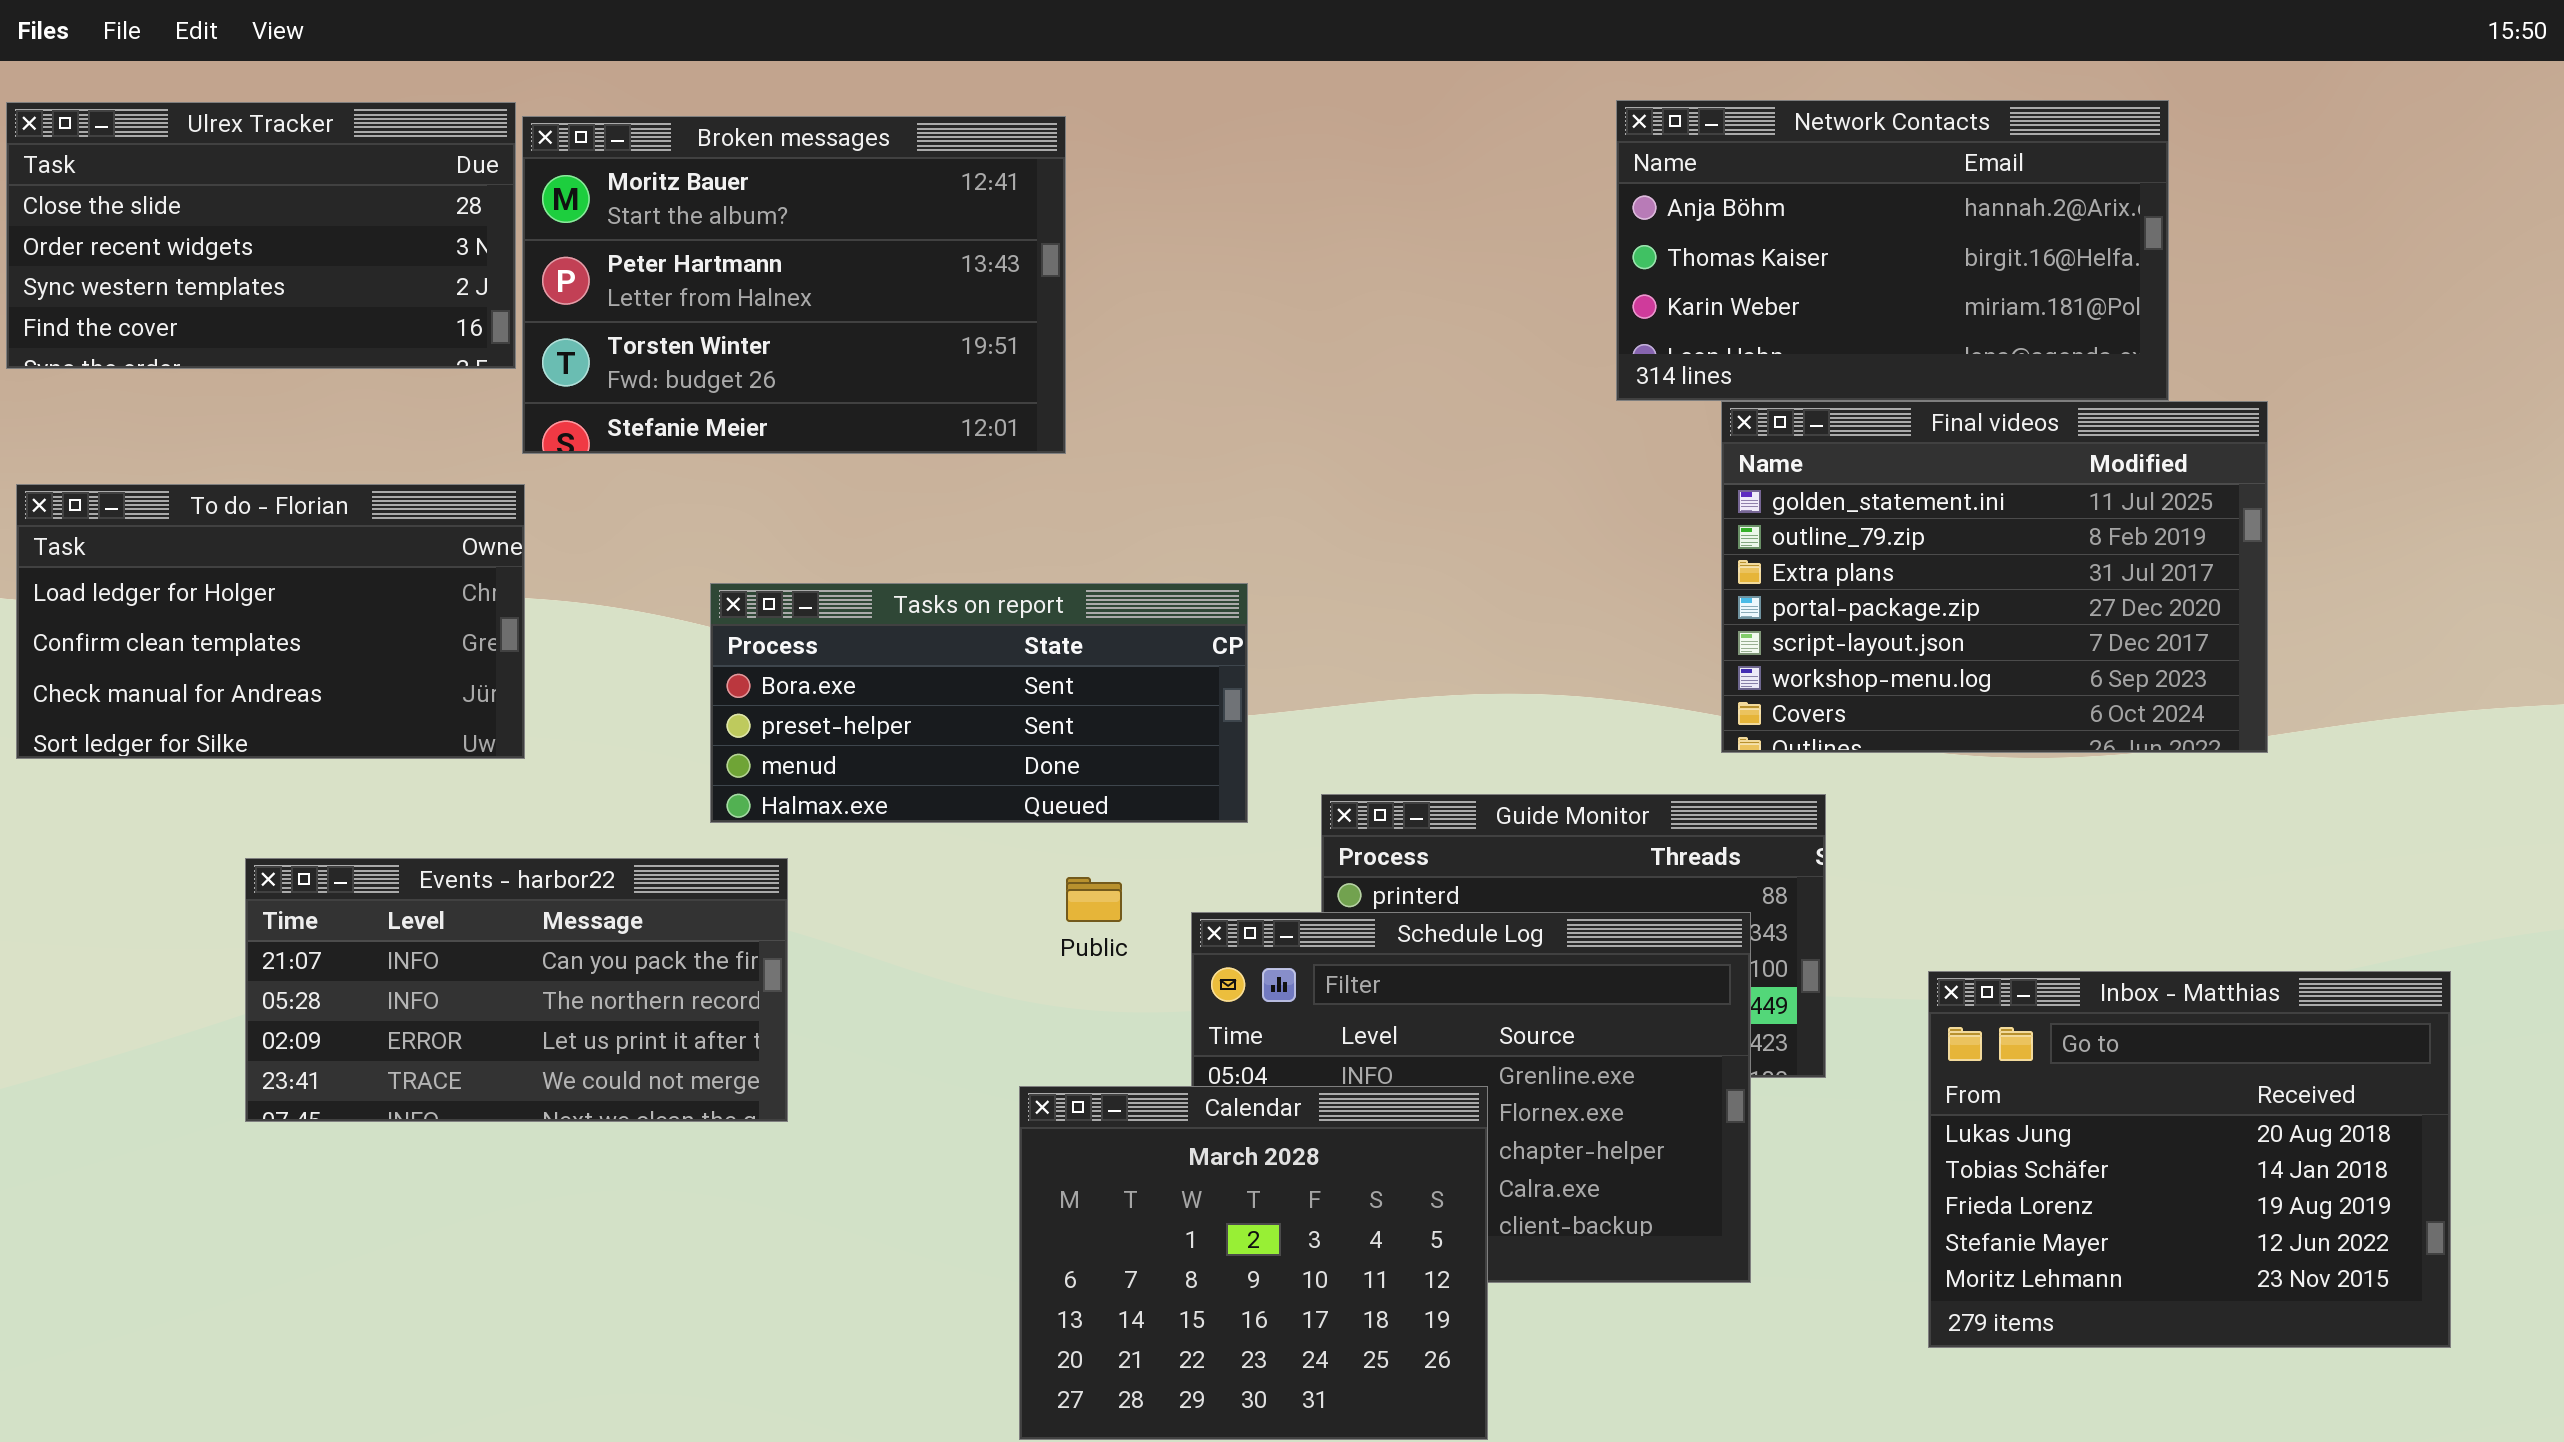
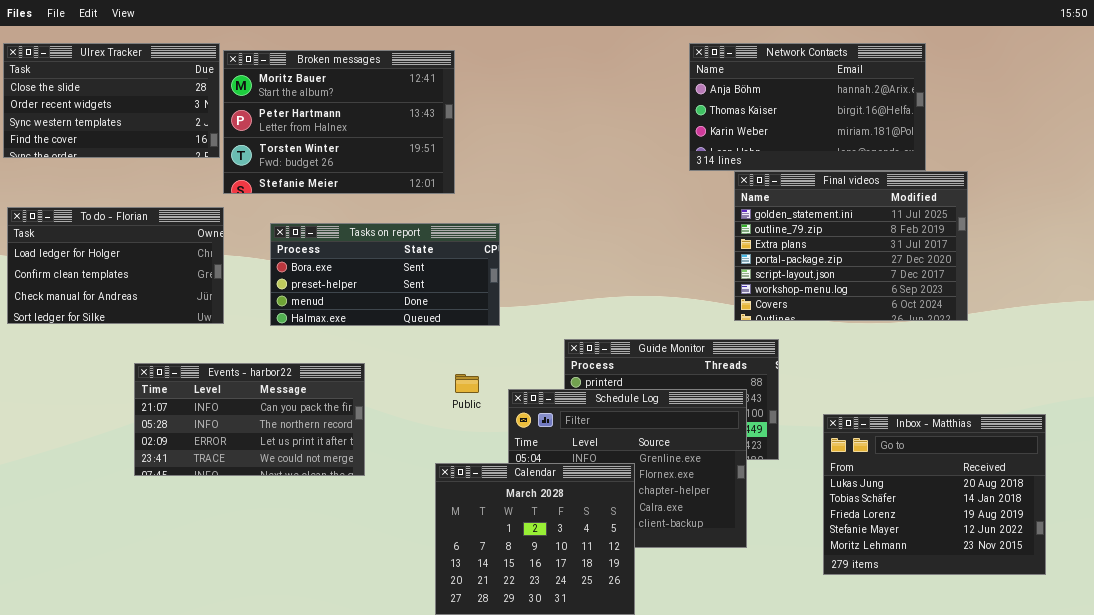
Tasks on report: [710,583,1248,823] -> [270,223,500,326], moved
Events - harbor22: [245,858,788,1122] -> [134,363,365,476], moved

